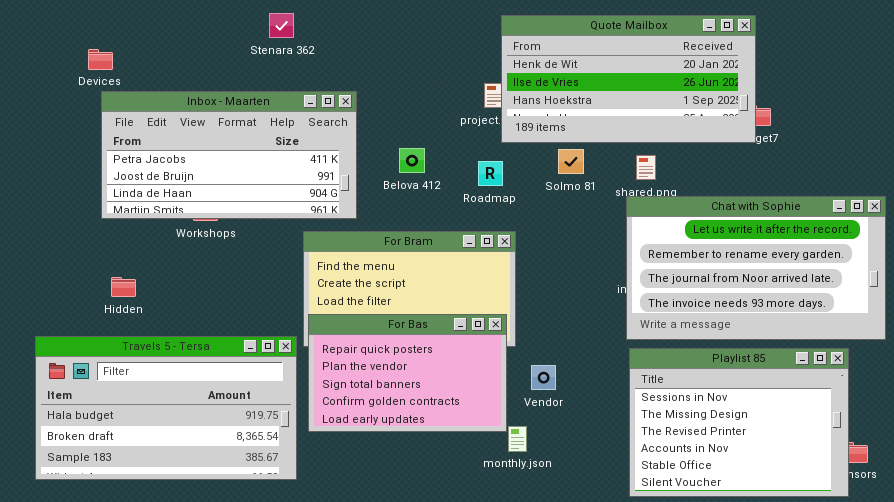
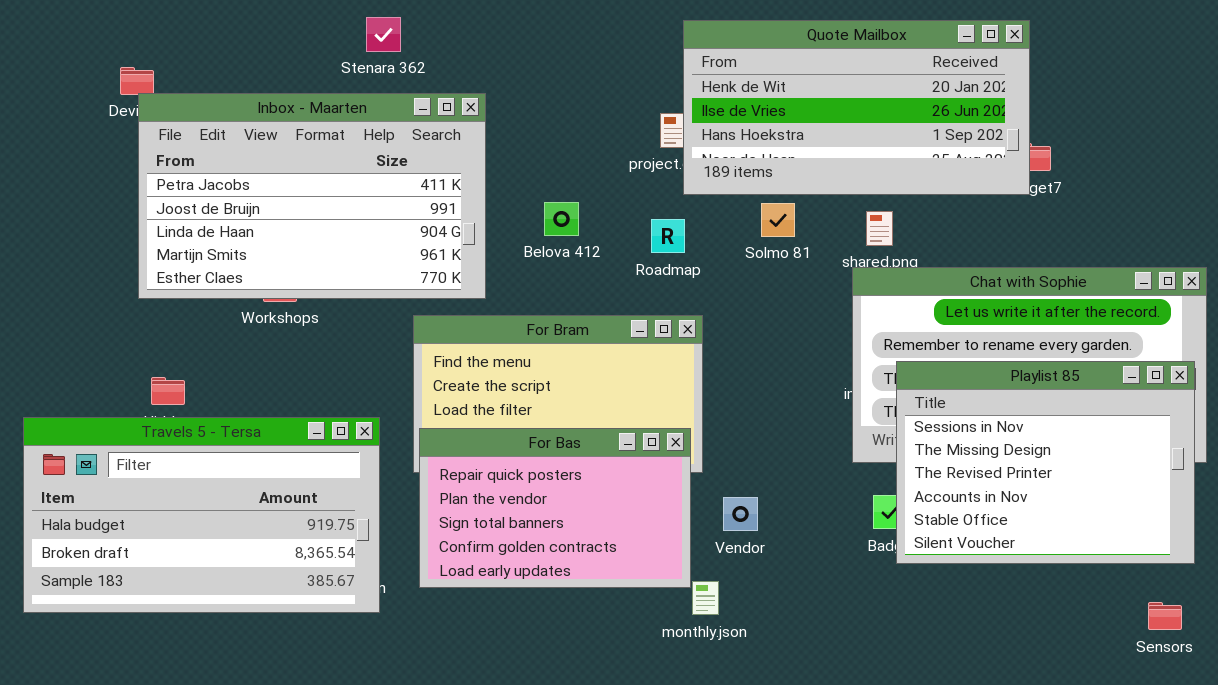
Inbox - Maarten: [101,91,357,219] -> [138,93,486,299], resized
Travels 5 - Tersa: [35,336,297,480] -> [23,417,380,613], moved
Playlist 85: [629,348,849,497] -> [896,361,1195,564], moved

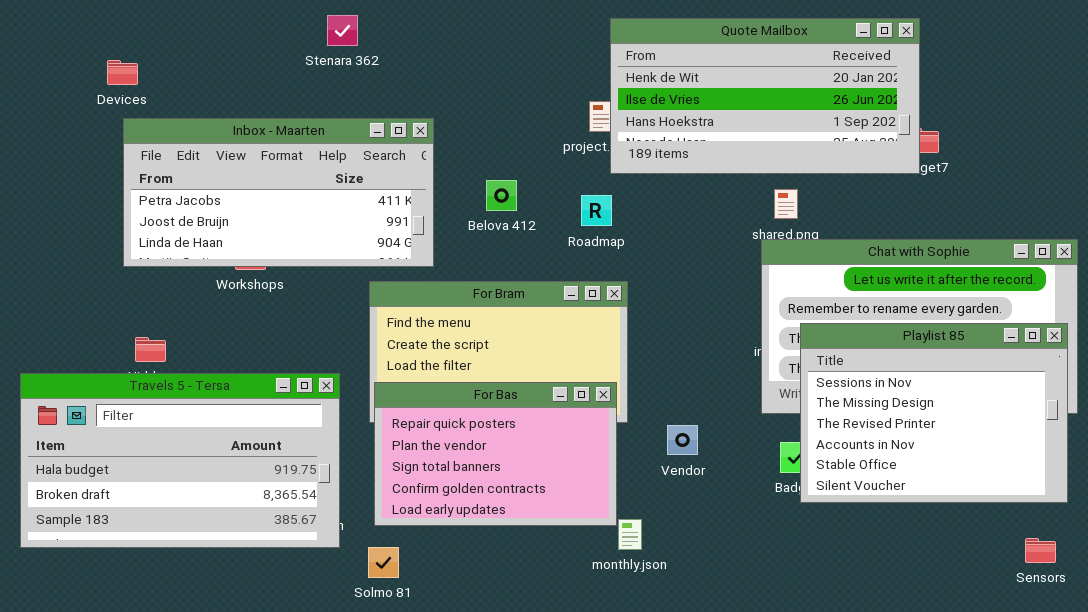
Inbox - Maarten: [138,93,486,299] -> [123,118,434,267], resized
Solmo 81: [761,203,795,237] -> [368,547,399,578], moved
Vendor: [723,497,758,531] -> [667,425,698,455], moved

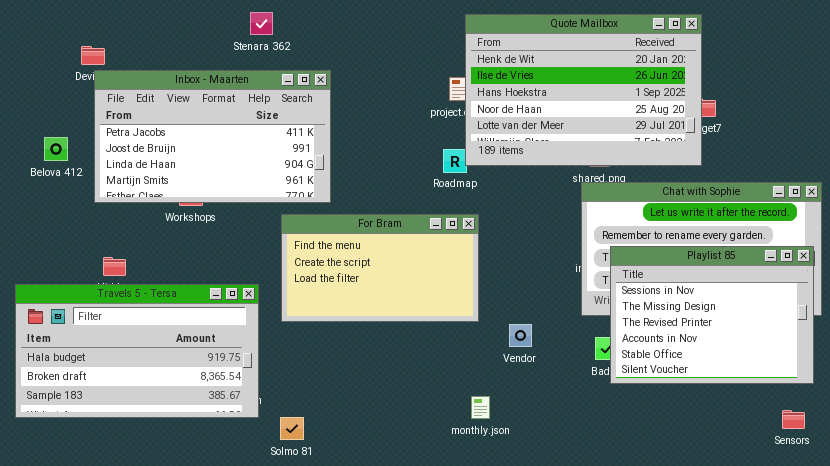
Quote Mailbox: [610,18,920,174] -> [465,14,702,166], resized
Inbox - Maarten: [123,118,434,267] -> [94,70,331,203], resized
Belova 412: [486,180,517,211] -> [44,137,68,161], moved
For Bas: [374,382,617,526] -> none, closed

